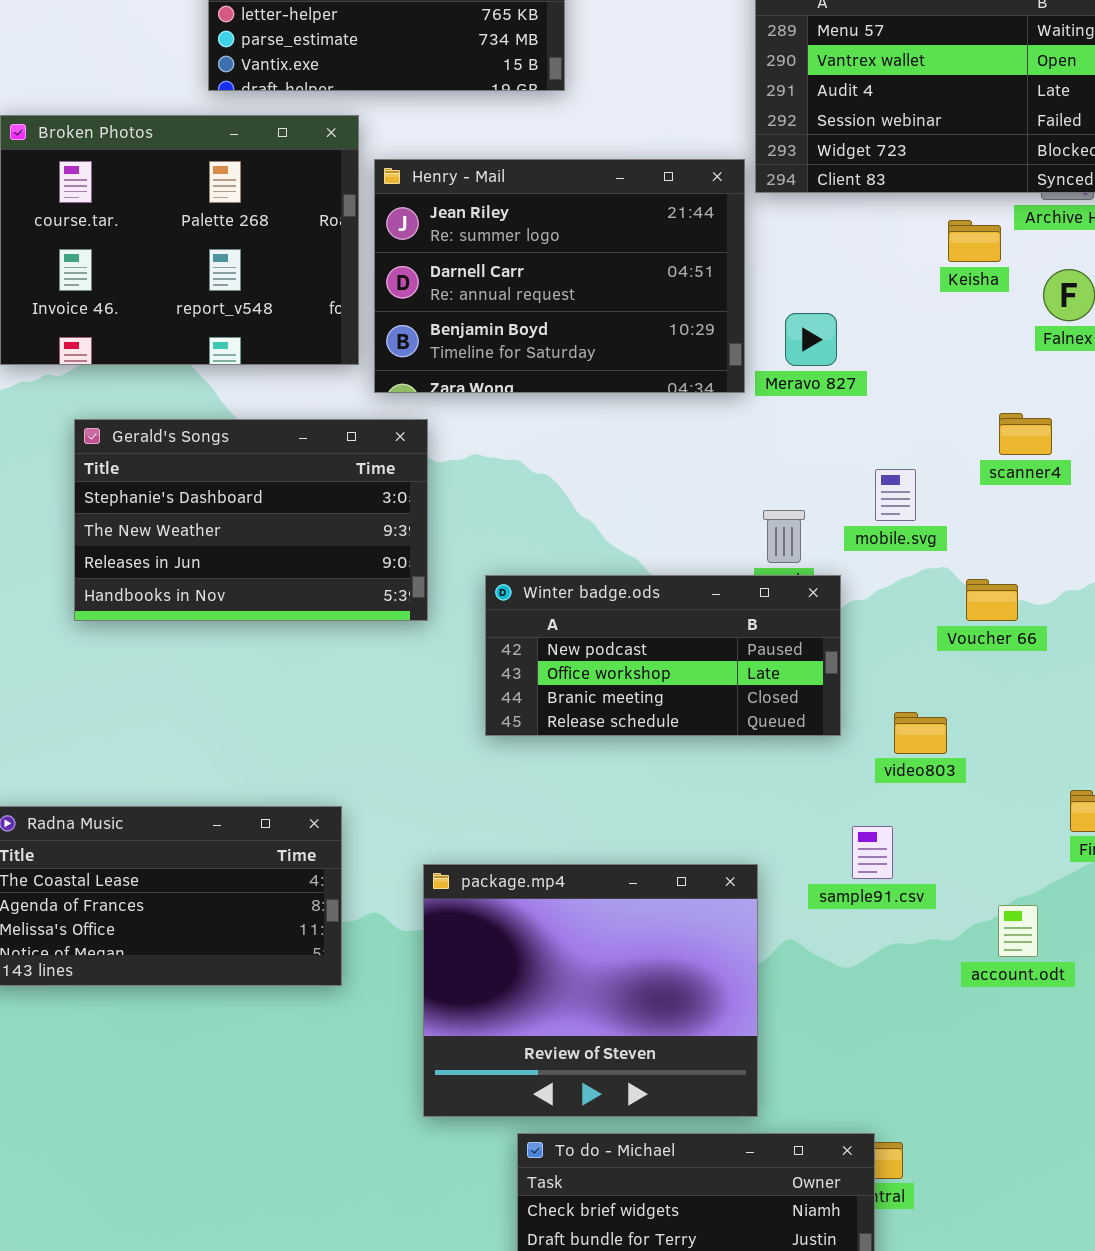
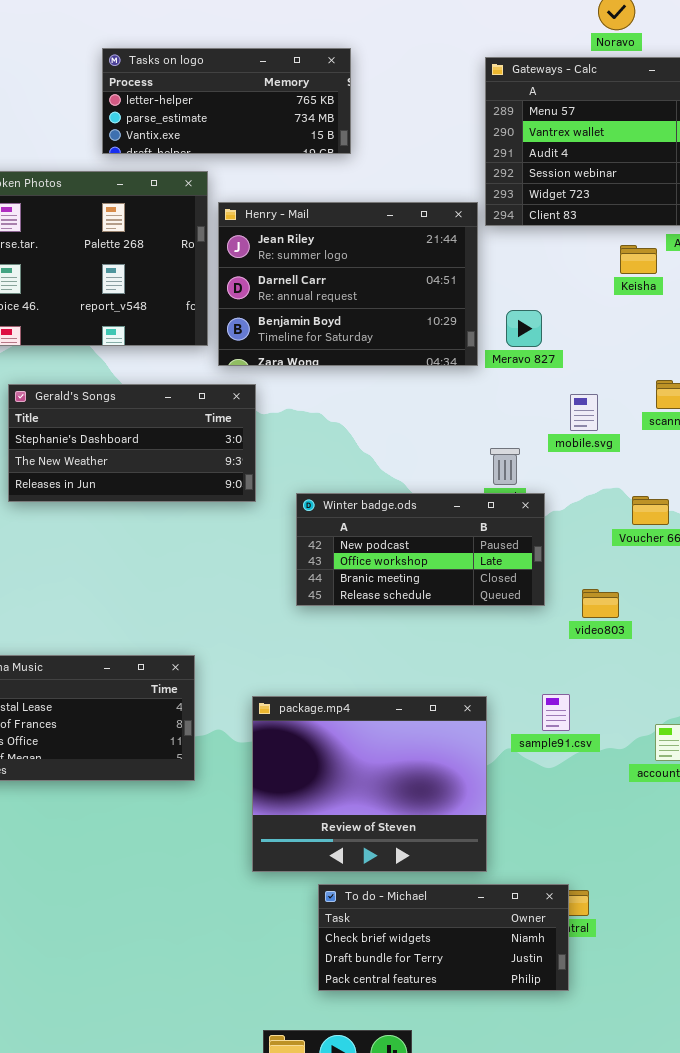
Gerald's Songs: [74,419,428,621] -> [8,384,256,502], resized
mobile.svg: [875,469,916,521] -> [570,394,598,431], moved
sample91.csv: [852,826,893,879] -> [542,694,570,731], moved

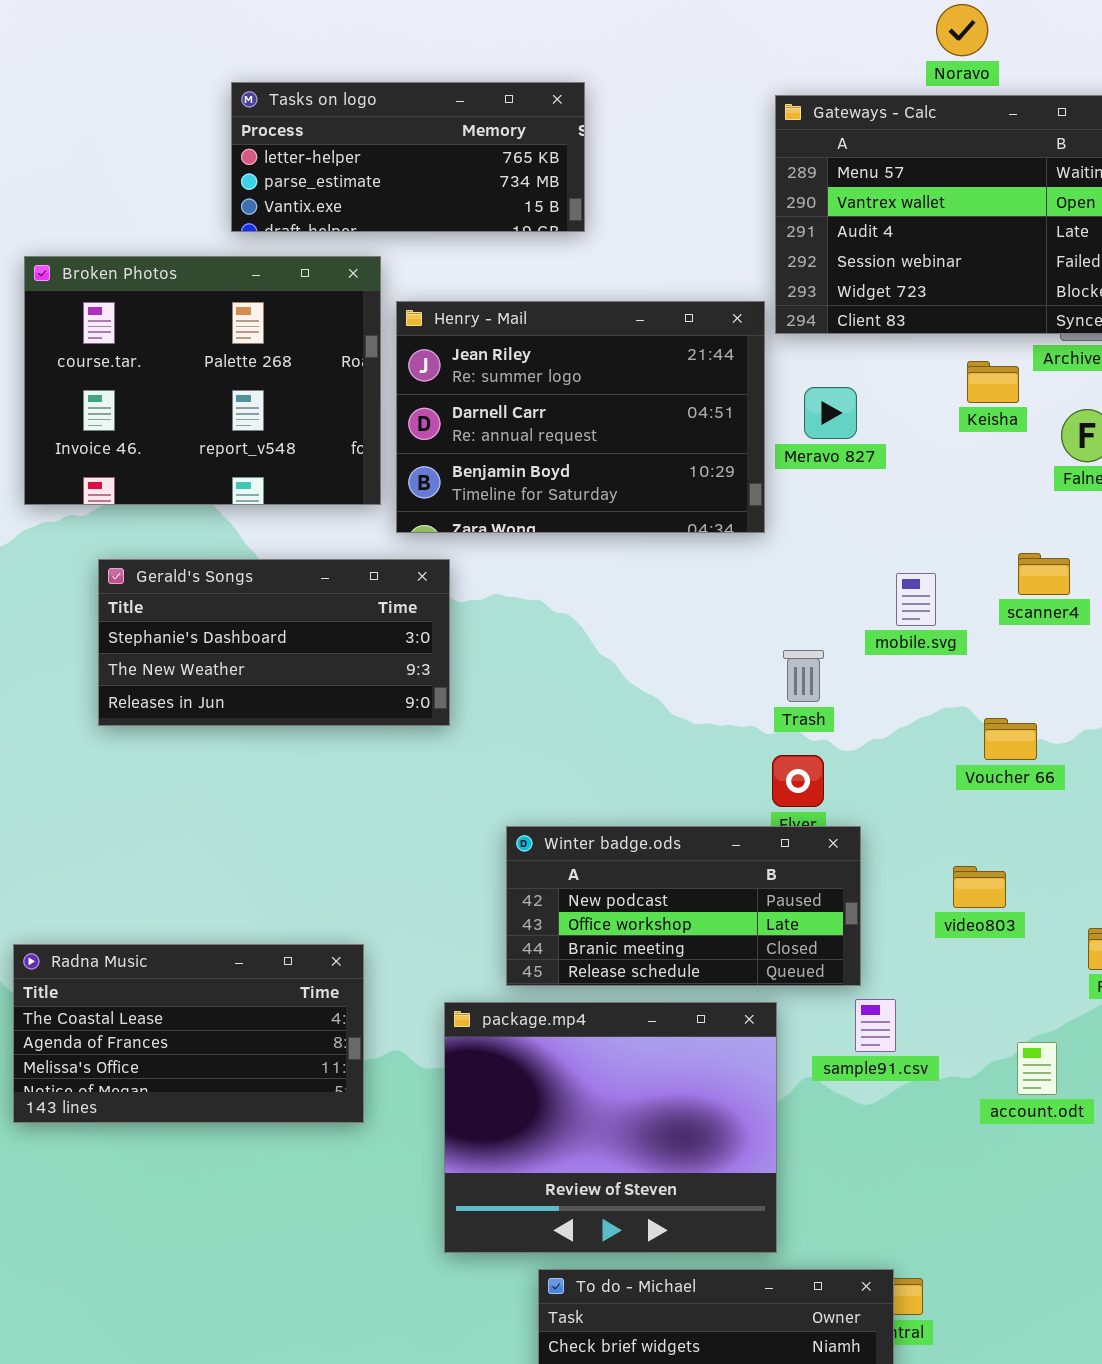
Meravo 827: [506,310,542,347] -> [804,387,857,439], moved
Winter badge.ods: [296,493,545,606] -> [506,826,861,986], moved
video803: [582,589,619,618] -> [953,866,1006,908], moved

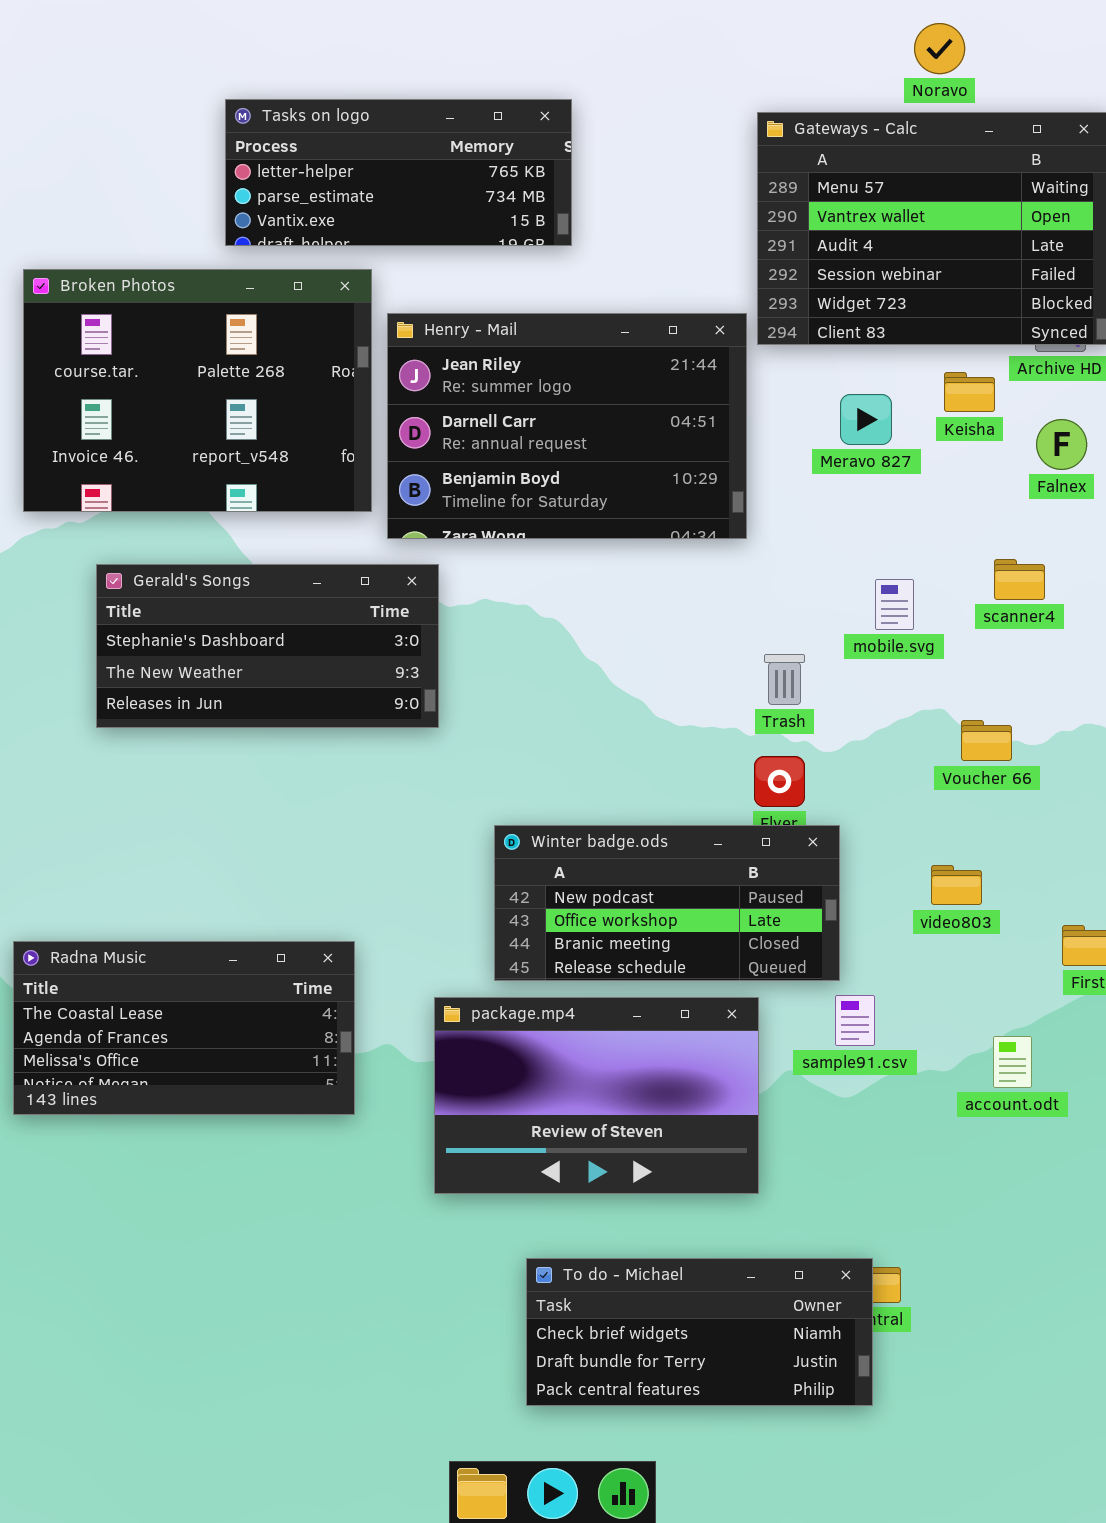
Meravo 827: [804,387,857,439] -> [840,394,892,445], moved
package.mp4: [444,1002,777,1253] -> [434,997,759,1194], resized

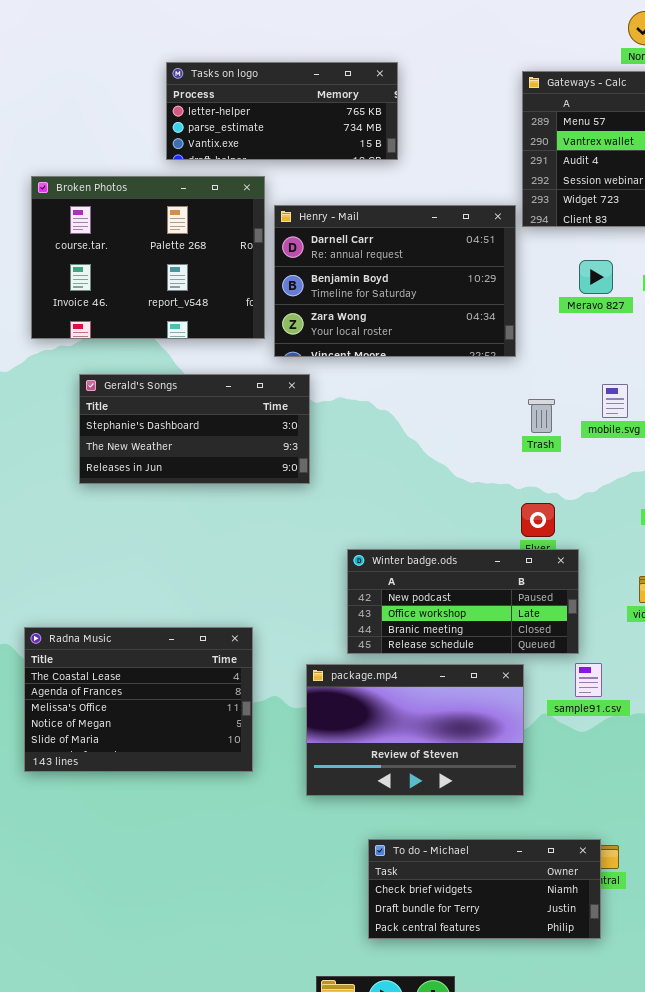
Henry - Mail: [387,313,747,539] -> [274,205,516,357], scrolled down 1 row
Trash: [764,654,805,705] -> [528,399,555,433], moved
Radna Music: [13,941,355,1115] -> [24,627,253,772], resized

